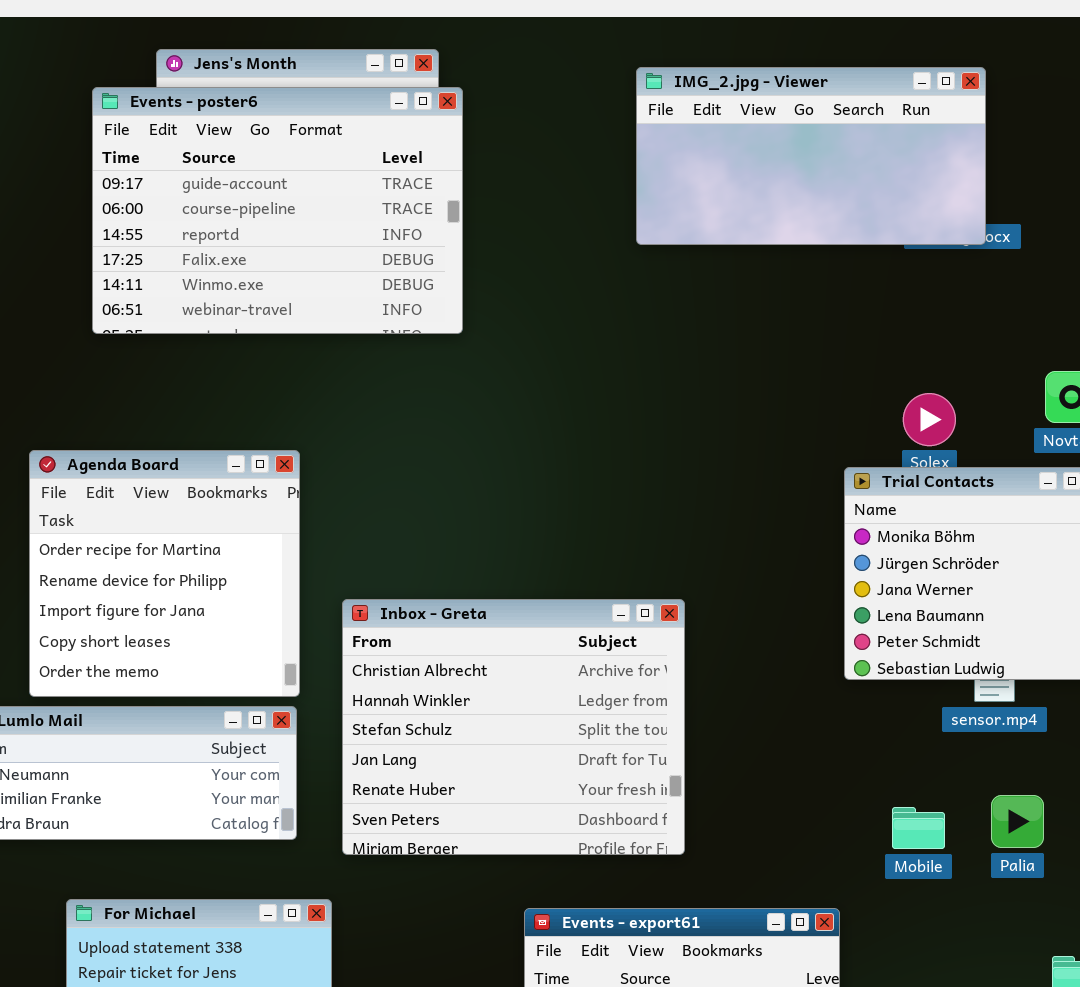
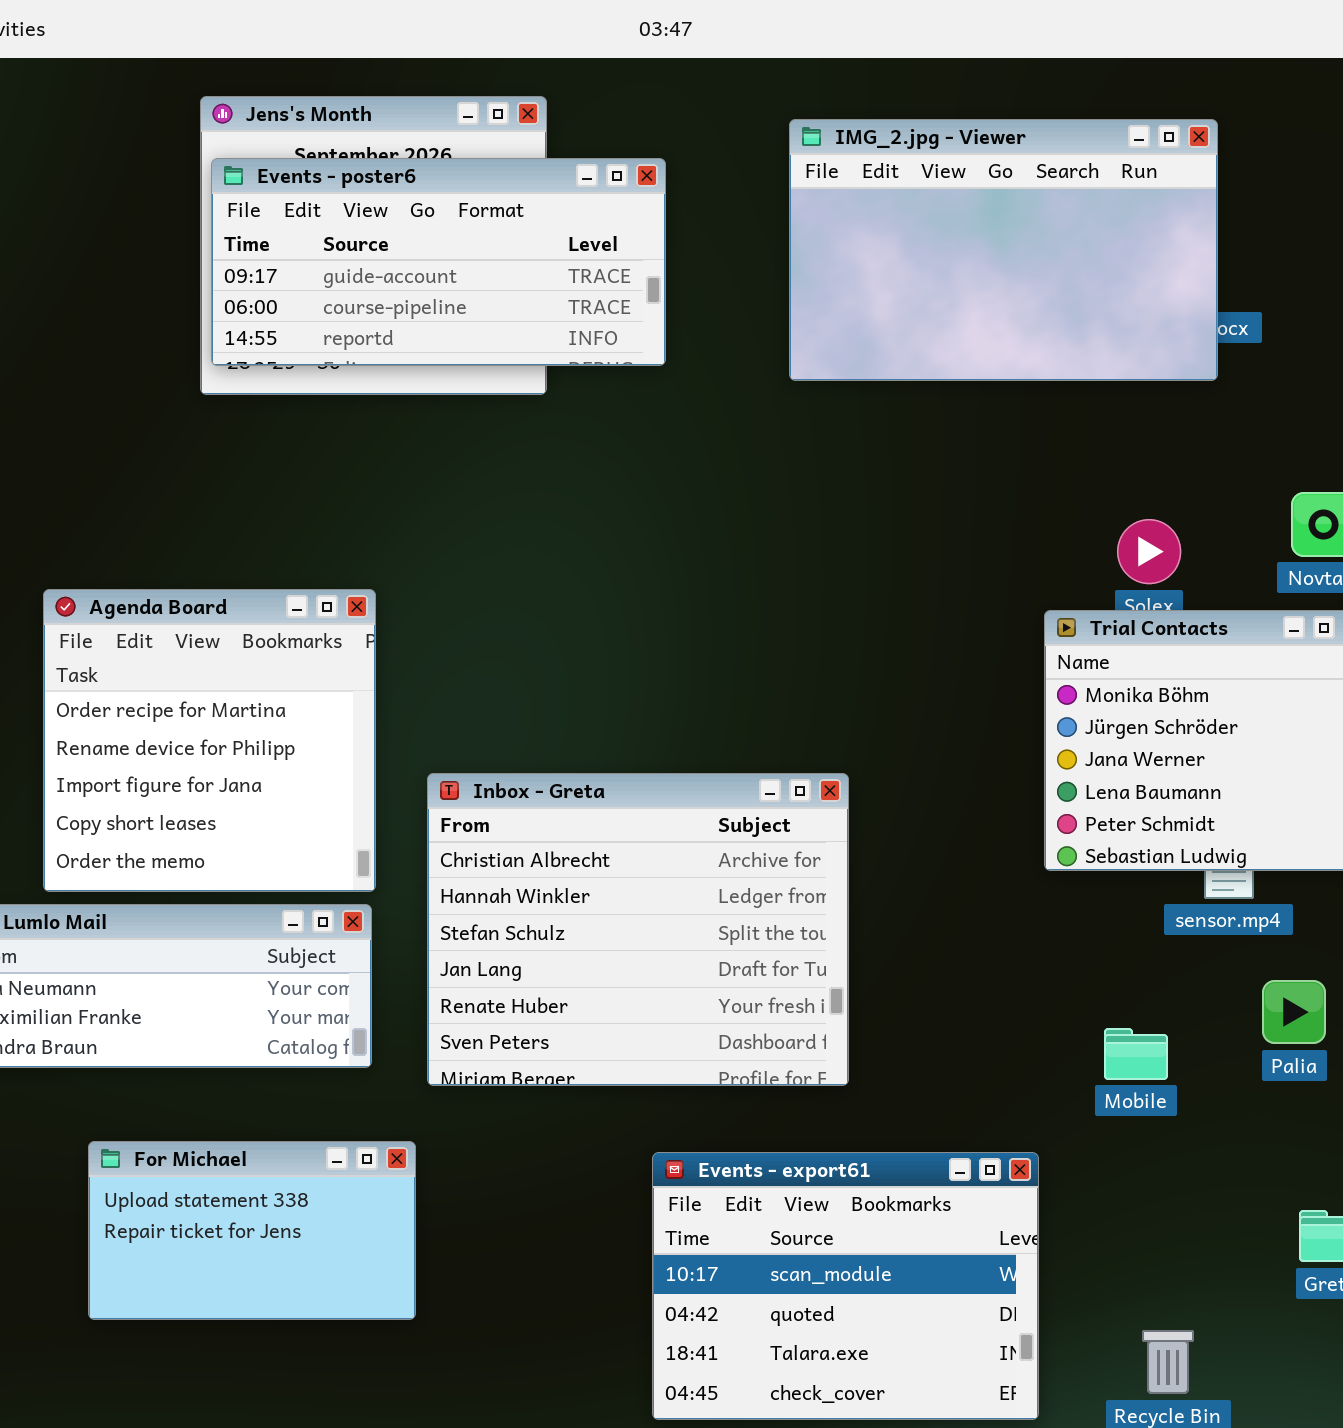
IMG_2.jpg - Viewer: [636,67,986,245] -> [789,119,1218,381], resized
Events - poster6: [92,87,463,334] -> [211,158,666,366], moved, resized
Palia: [991,795,1044,848] -> [1262,980,1326,1044], moved

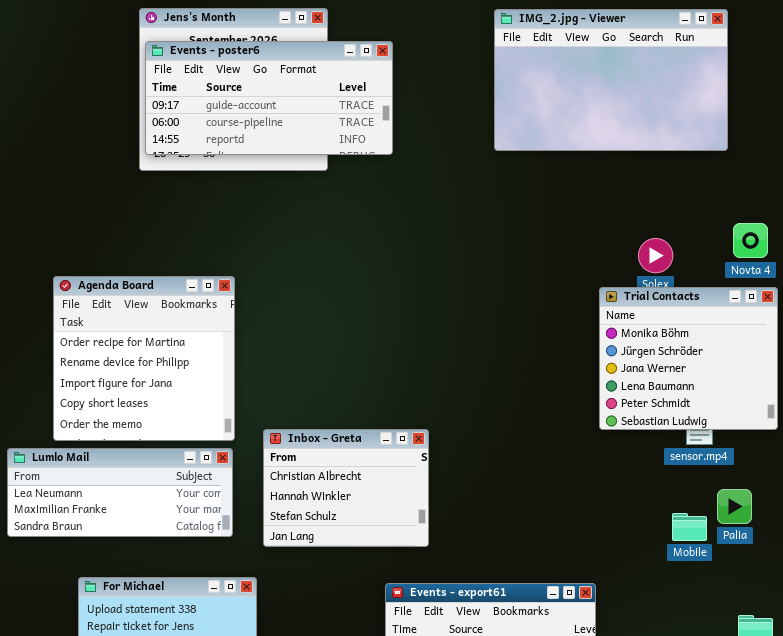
IMG_2.jpg - Viewer: [789,119,1218,381] -> [494,9,728,151], moved
Inbox - Greta: [427,773,849,1086] -> [263,429,429,547], resized
Mobile: [1104,1028,1168,1080] -> [672,513,707,541], moved

